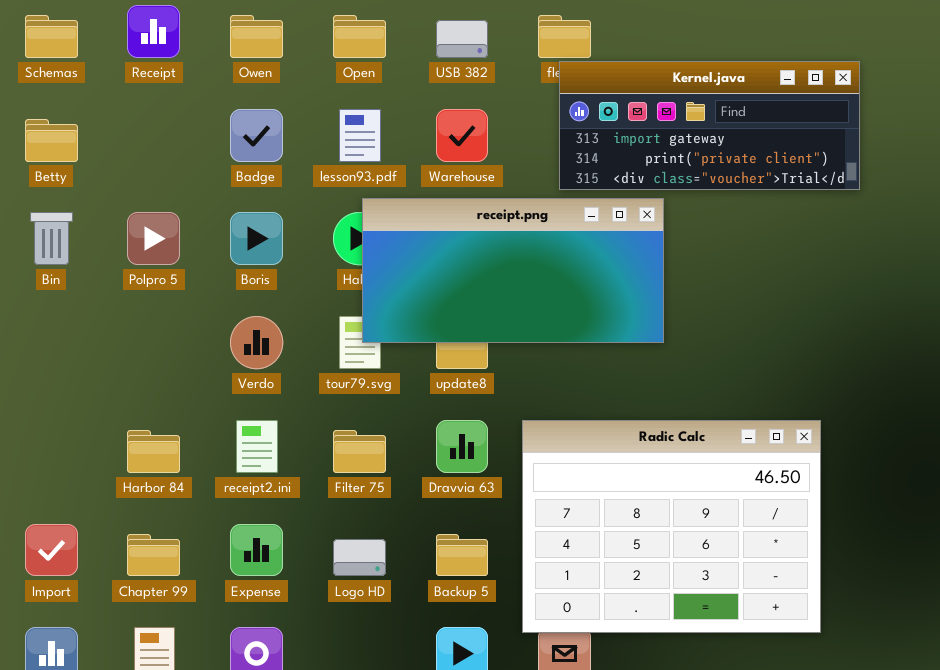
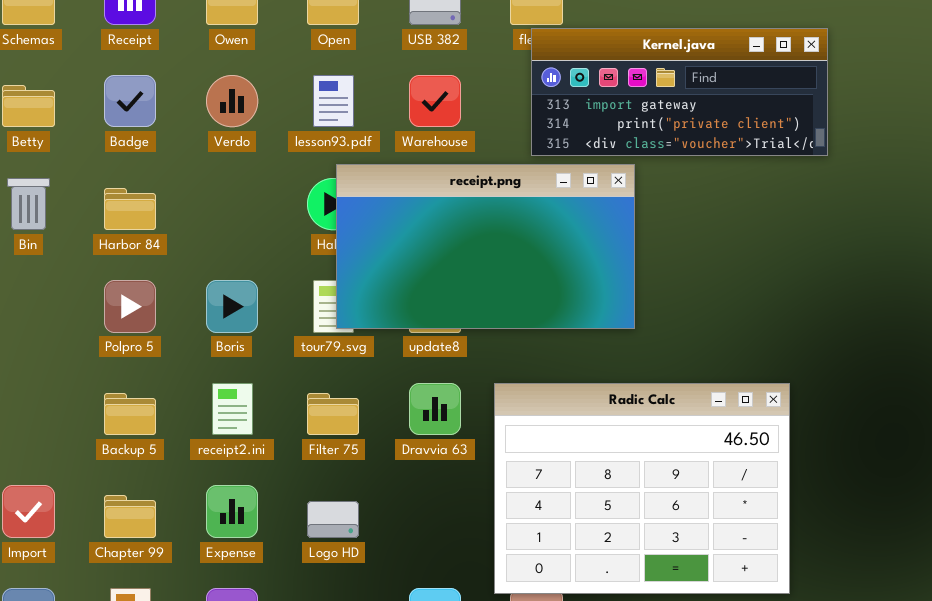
Badge: [230,109,283,162] -> [104,75,156,127], moved
receipt.png: [362,198,664,343] -> [336,164,635,329], resized
Polpro 5: [127,212,180,265] -> [104,280,156,333], moved
Boris: [230,212,283,265] -> [206,280,258,333], moved
Verdo: [230,316,283,369] -> [206,75,258,127], moved
Harbor 84: [127,430,180,473] -> [104,188,156,230], moved
Backup 5: [436,534,488,576] -> [104,393,156,435], moved

